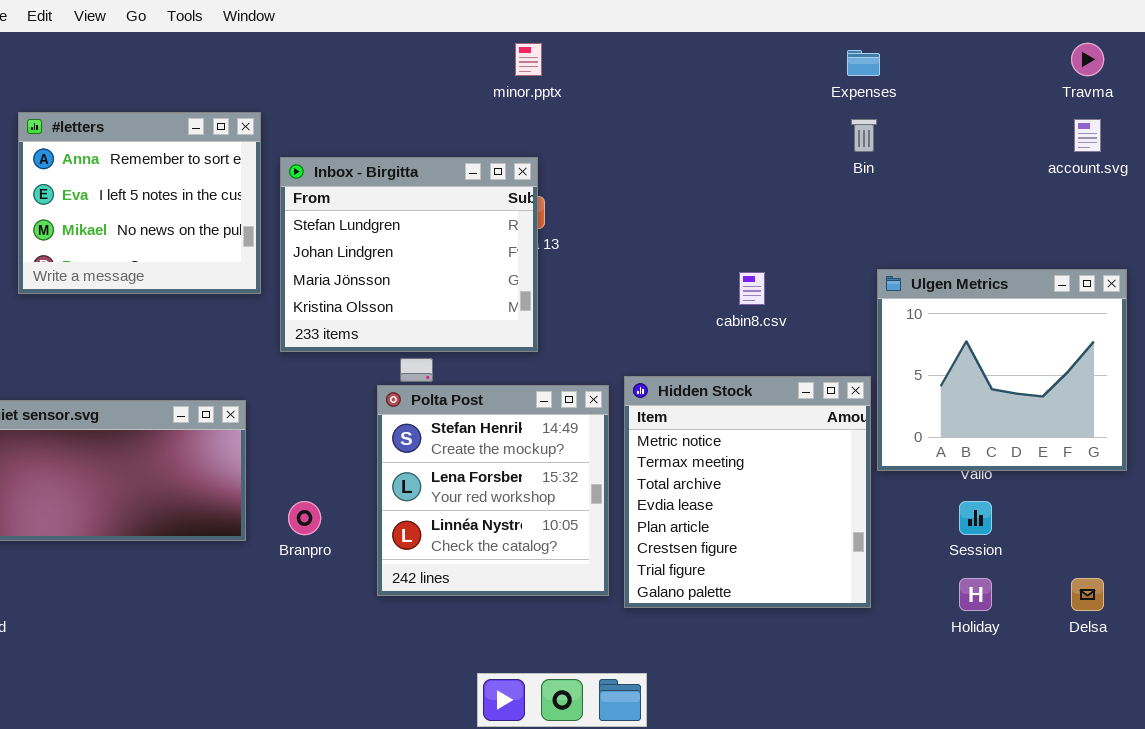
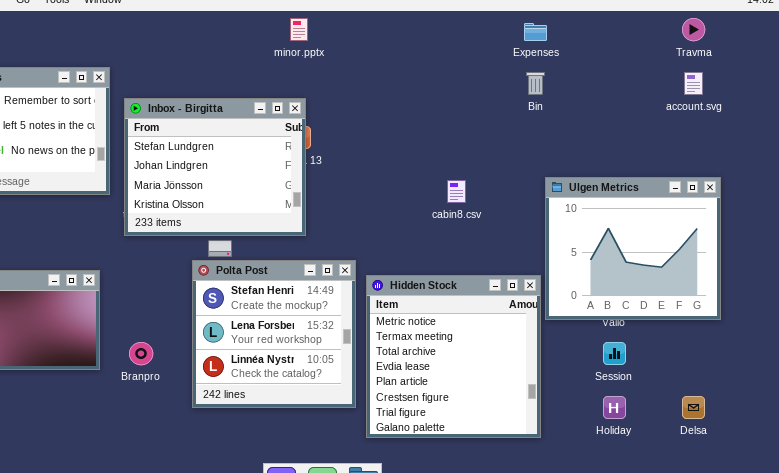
Hidden Stock: [624,376,871,608] -> [366,275,541,438], moved

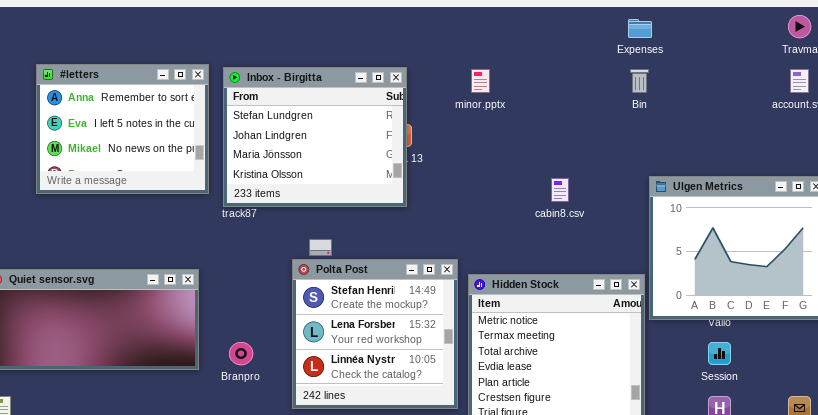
minor.pptx: [290,18,308,41] -> [471,69,490,93], moved
Inbox - Birgitta: [124,98,306,236] -> [223,67,407,207], moved

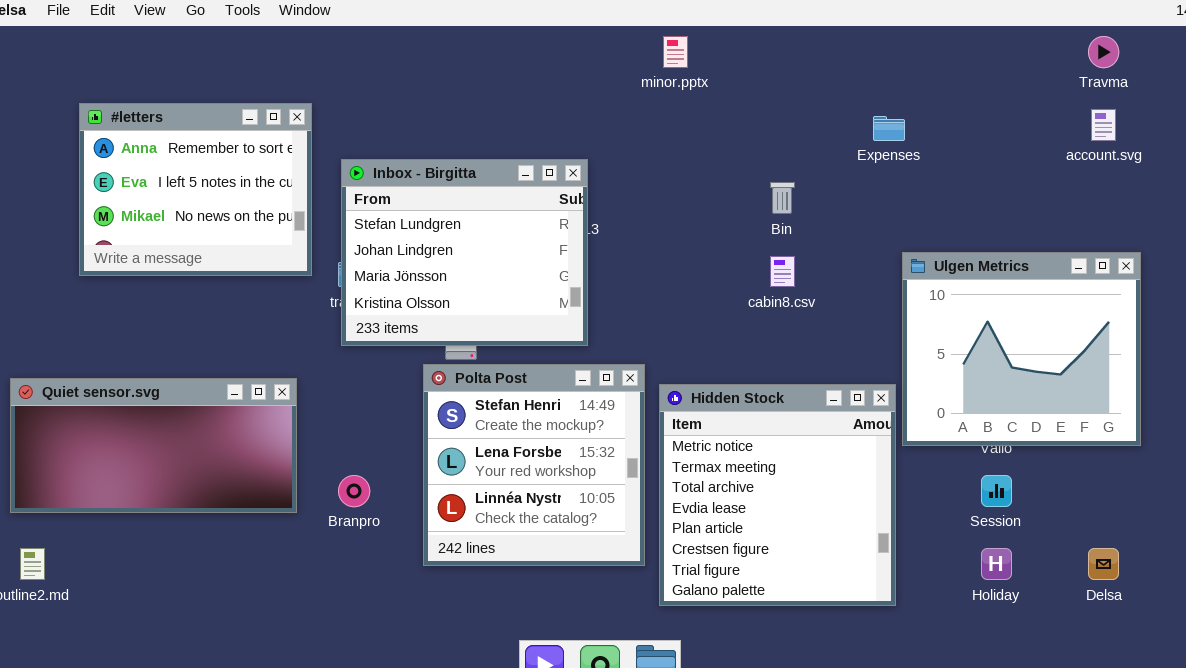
Expenses: [628,19,652,38] -> [873,116,905,141], moved
Inbox - Birgitta: [223,67,407,207] -> [341,159,588,346], moved
minor.pptx: [471,69,490,93] -> [663,36,688,68], moved
Bin: [630,69,649,93] -> [770,182,795,214], moved

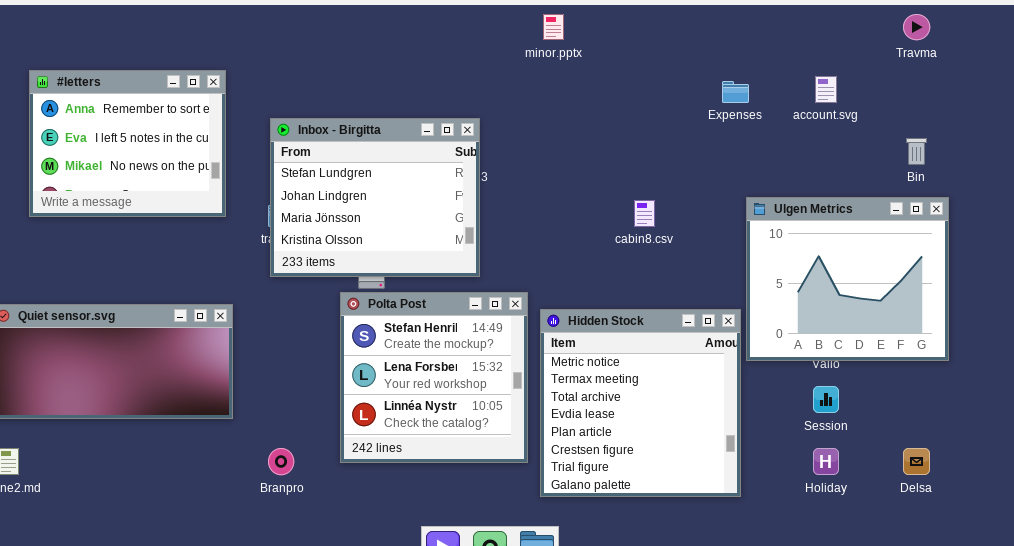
#letters: [79,103,312,276] -> [29,70,226,217], moved
account.svg: [1091,109,1116,141] -> [815,76,837,103], moved
Bin: [770,182,795,214] -> [906,138,927,165], moved
Branpro: [338,475,370,507] -> [268,448,294,475], moved

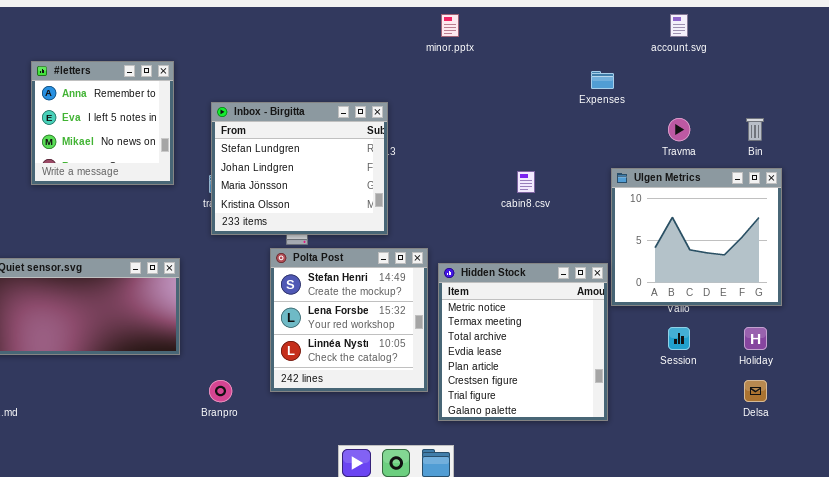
Travma: [903,14,930,40] -> [668,118,690,141], moved
#letters: [29,70,226,217] -> [31,61,174,185], resized
account.svg: [815,76,837,103] -> [670,14,688,37], moved
Holiday: [813,448,839,475] -> [744,327,767,350], moved

